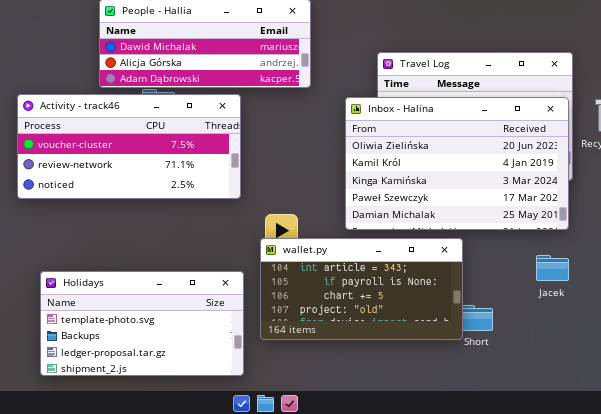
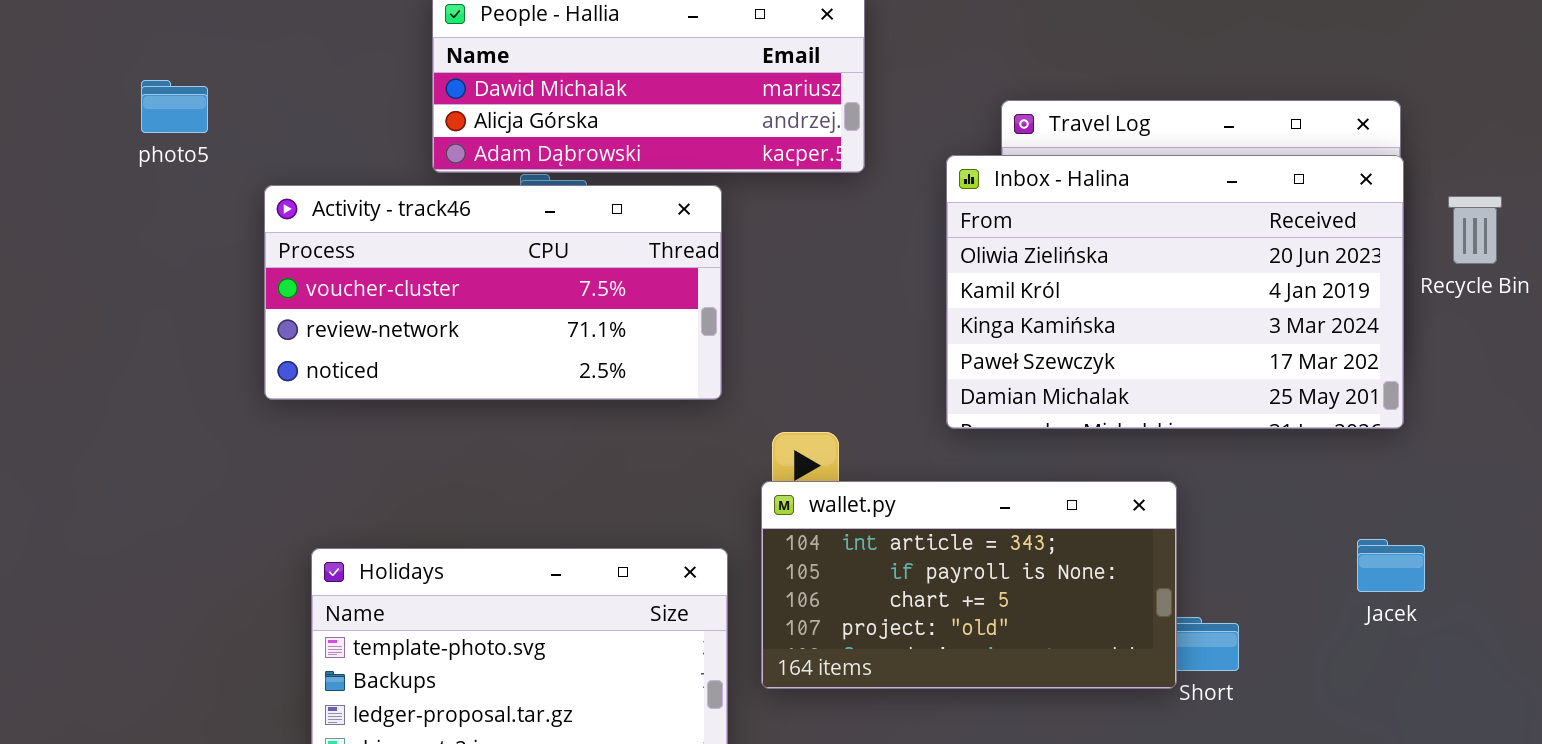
Inbox - Halina: [345,97,569,230] -> [946,155,1404,429], moved
Jacek: [536,255,569,281] -> [1357,539,1425,592], moved

